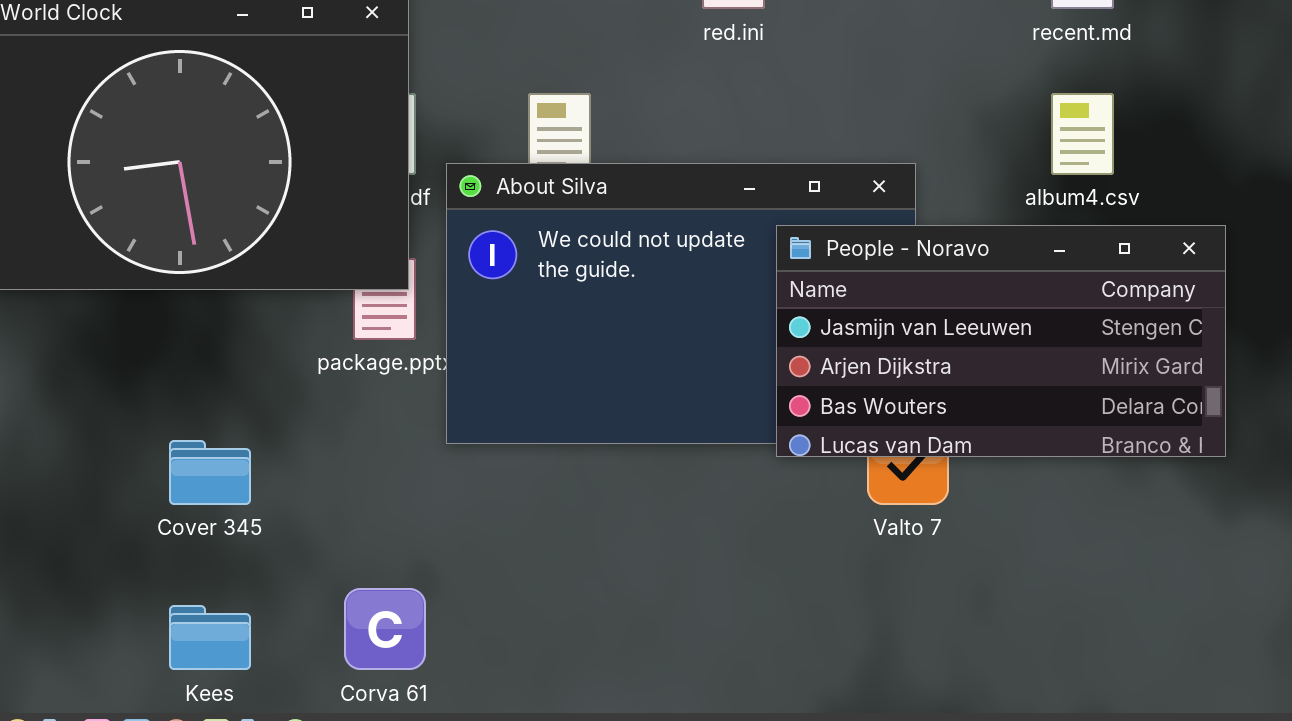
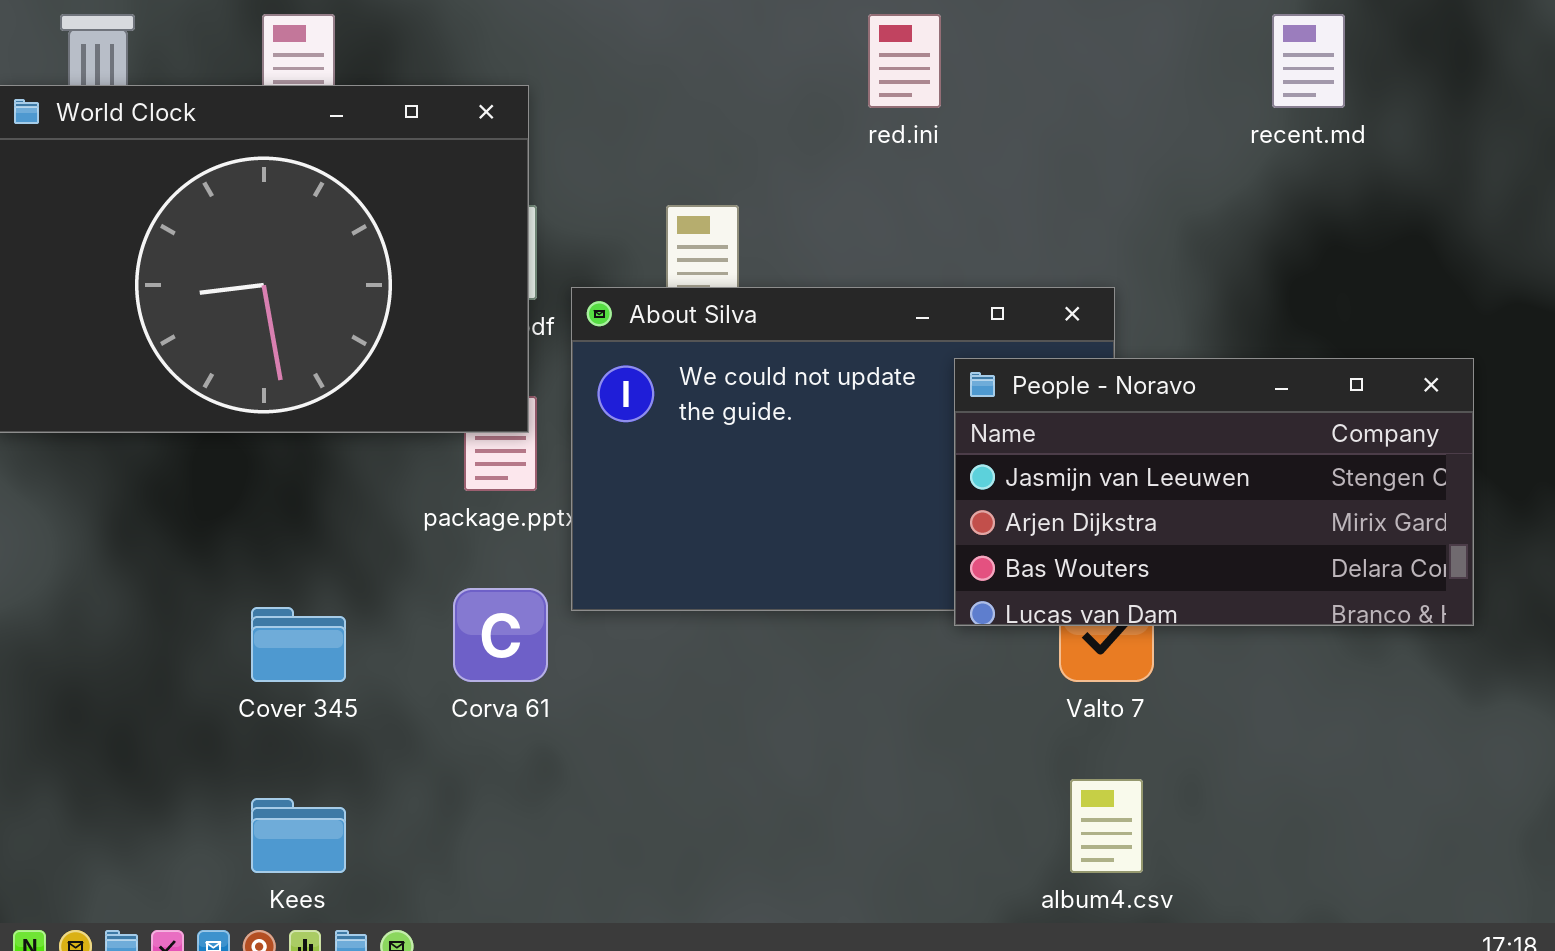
album4.csv: [1051,93,1114,175] -> [1070,779,1143,873], moved
Corva 61: [344,588,426,670] -> [453,588,548,682], moved

